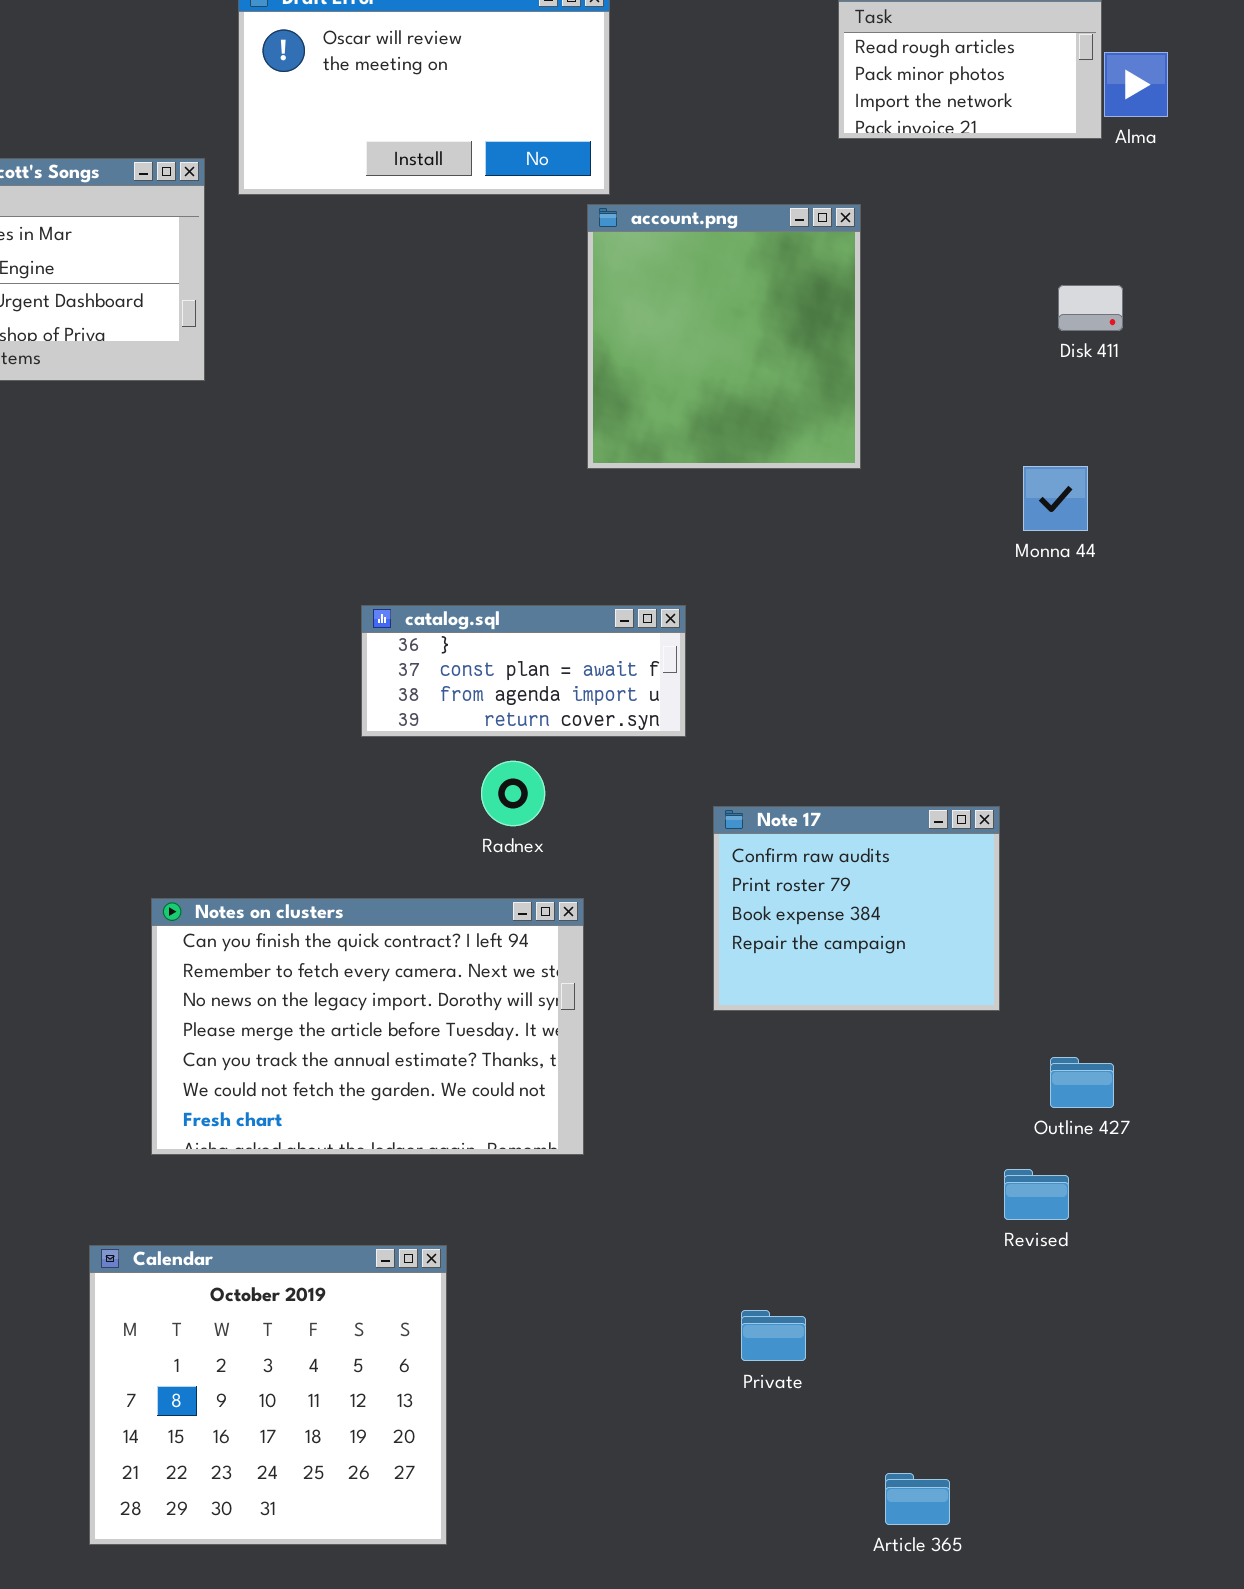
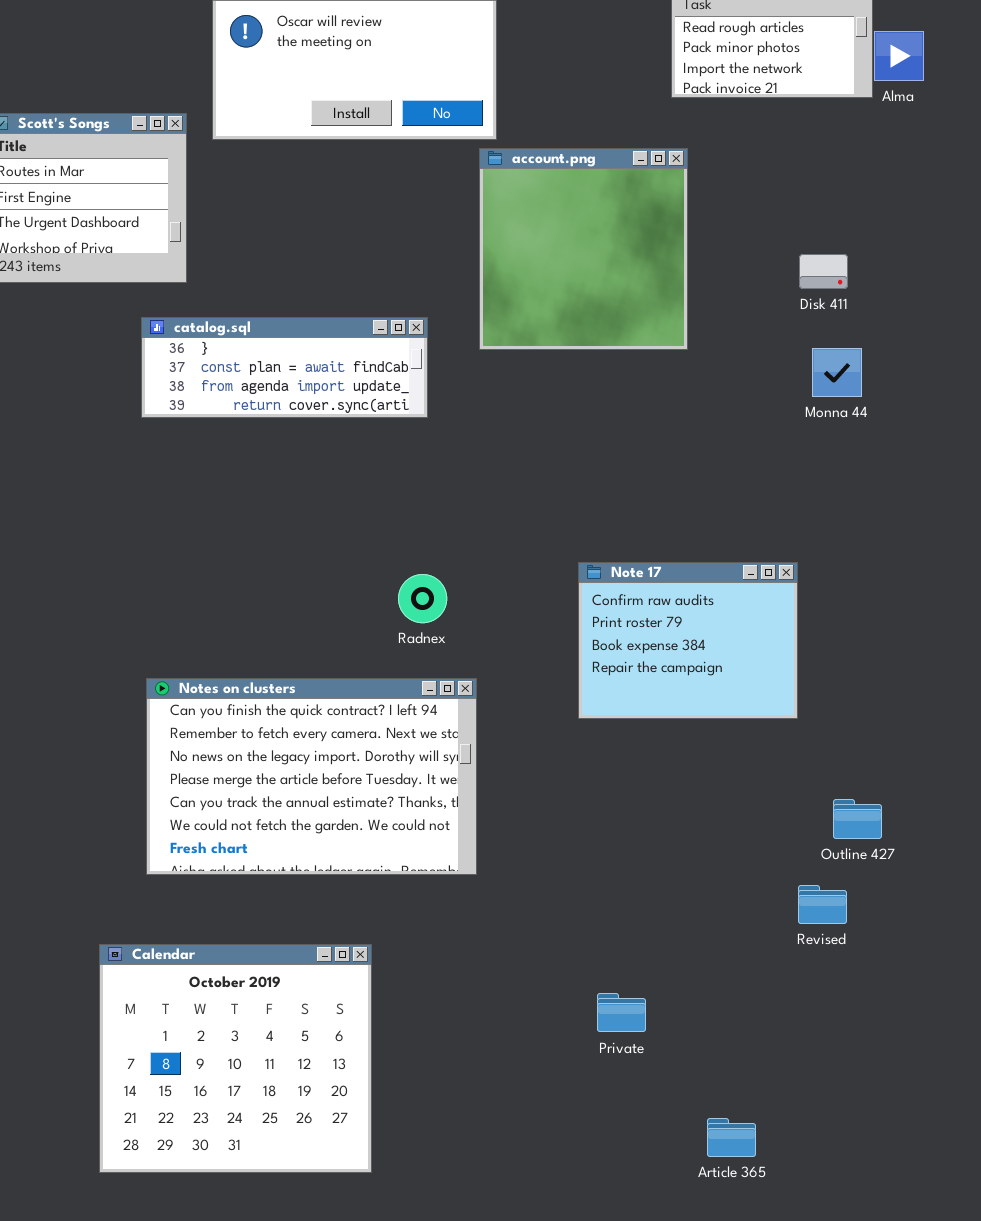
Disk 411: [1058,285,1123,331] -> [799,254,848,289], moved
catalog.sql: [361,605,686,737] -> [141,317,428,418], moved, resized
Note 17: [713,806,1000,1011] -> [578,562,798,719], moved

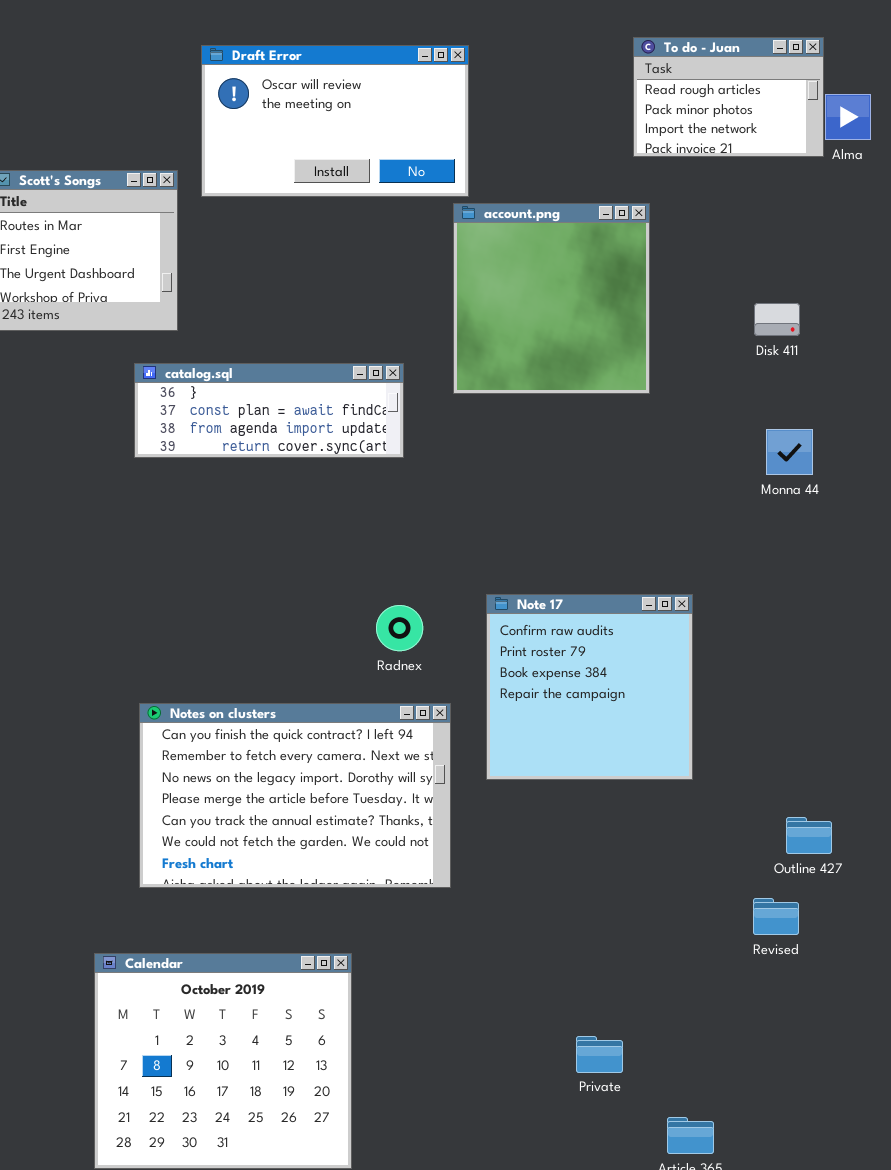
Monna 44: [812,348,862,397] -> [766,429,813,475], moved
Note 17: [578,562,798,719] -> [486,594,693,780], moved, resized
Private: [597,993,646,1032] -> [576,1036,623,1073], moved

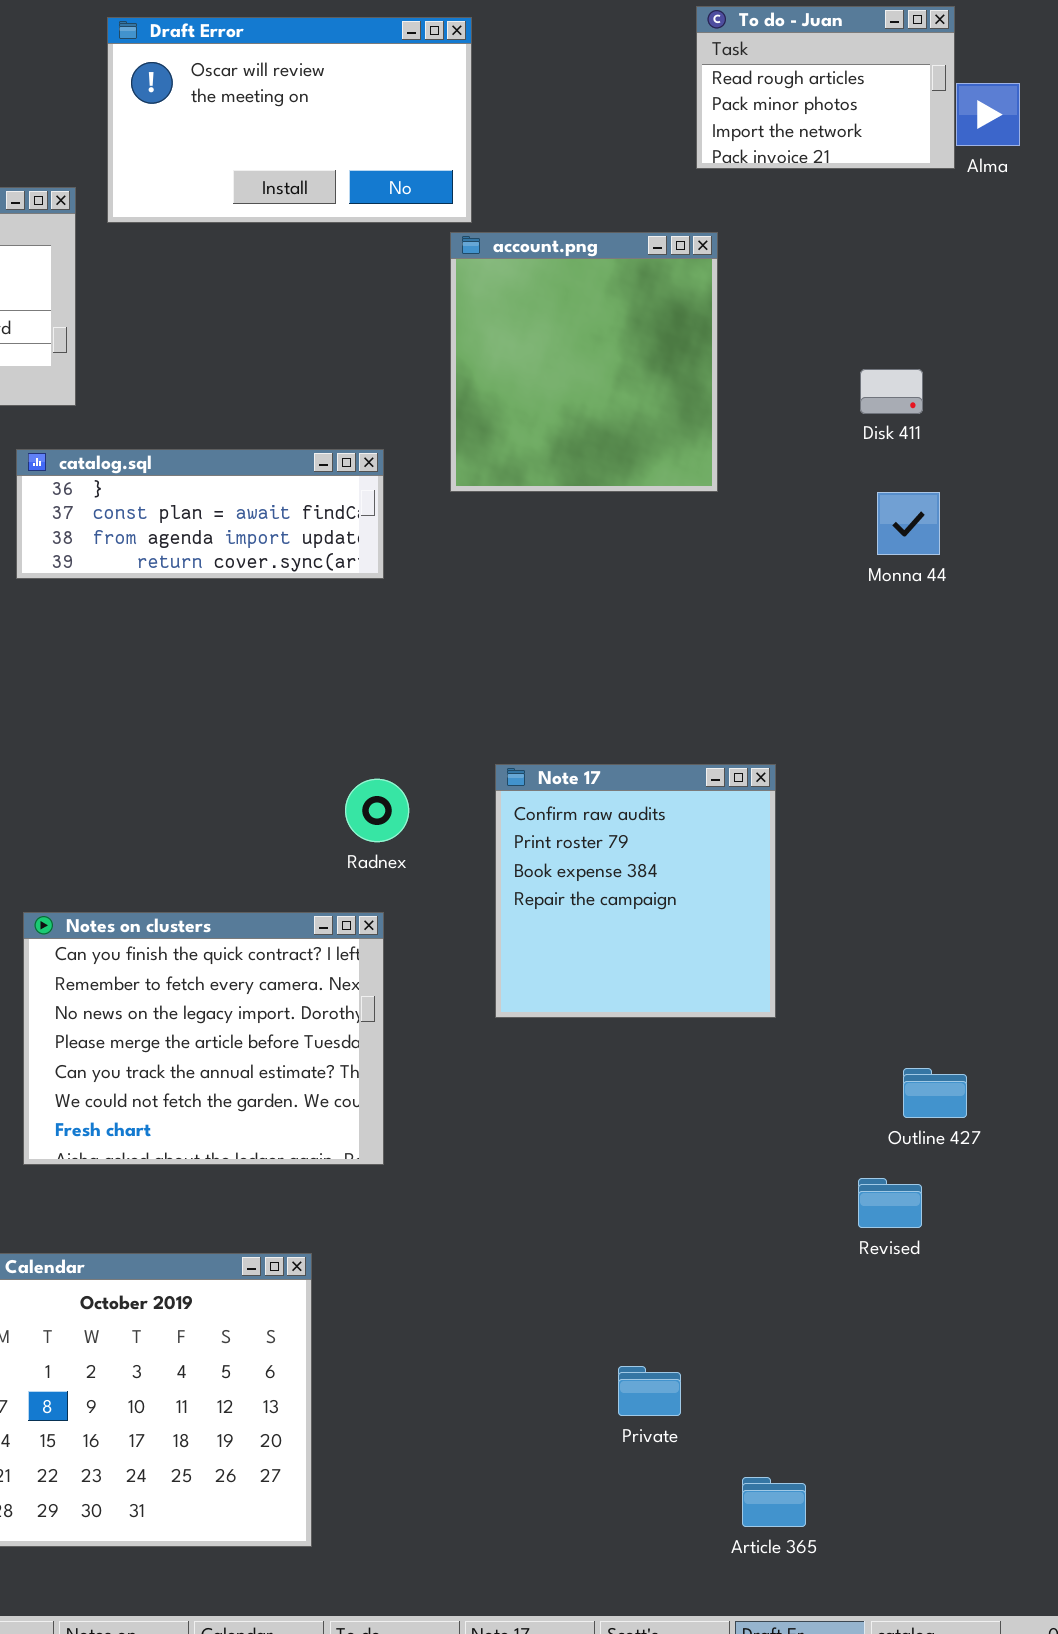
Monna 44: [766,429,813,475] -> [877,492,940,555], moved
Notes on clusters: [139,703,451,888] -> [23,912,384,1165], resized

